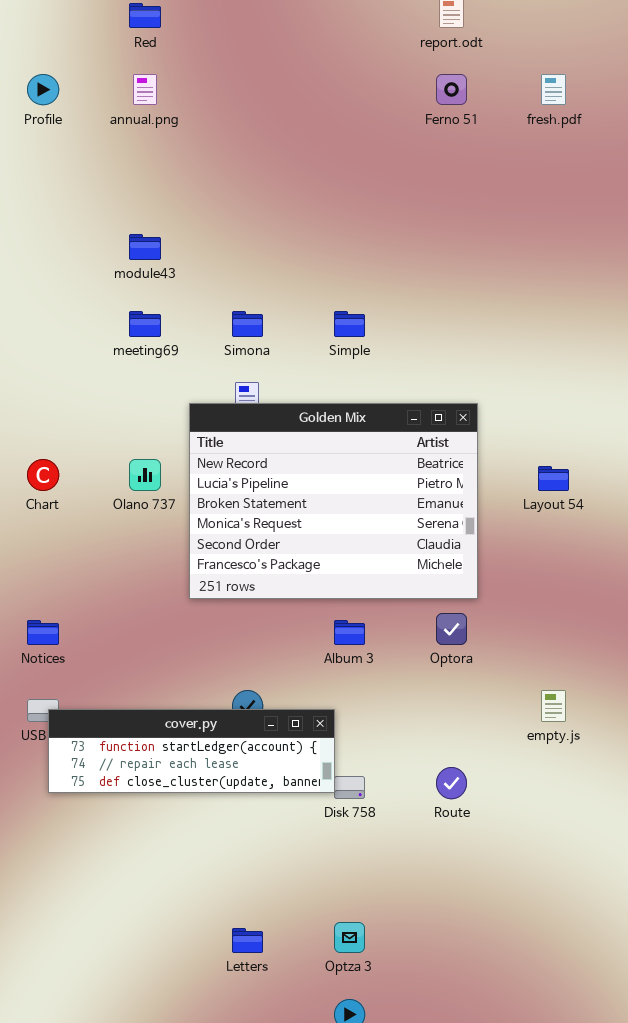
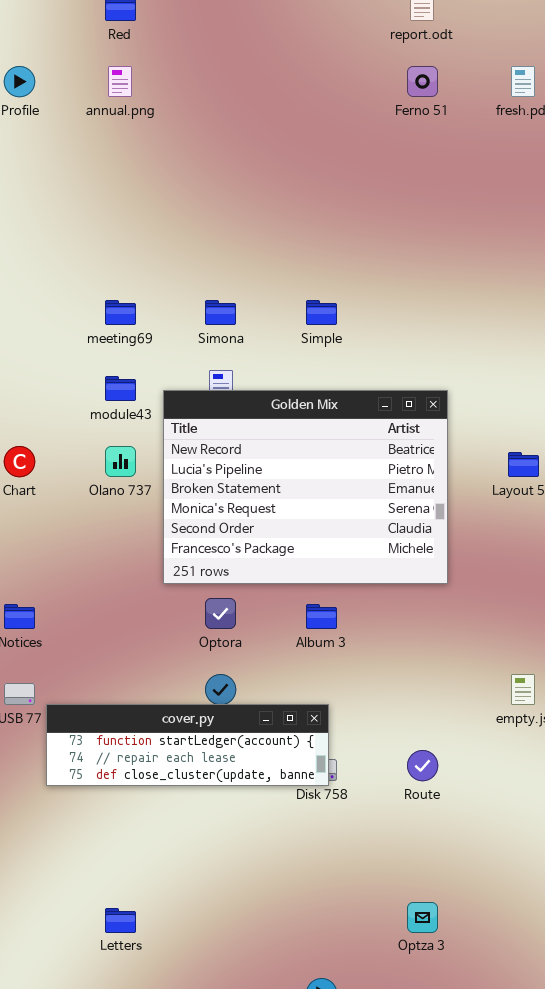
module43: [129,234,161,260] -> [105,376,136,401], moved
Optora: [436,613,467,645] -> [205,598,236,629], moved
cover.py: [48,709,335,793] -> [46,704,329,786], moved
Optza 3: [334,922,365,953] -> [407,902,438,933], moved
Letters: [232,928,263,953] -> [105,908,136,933], moved

